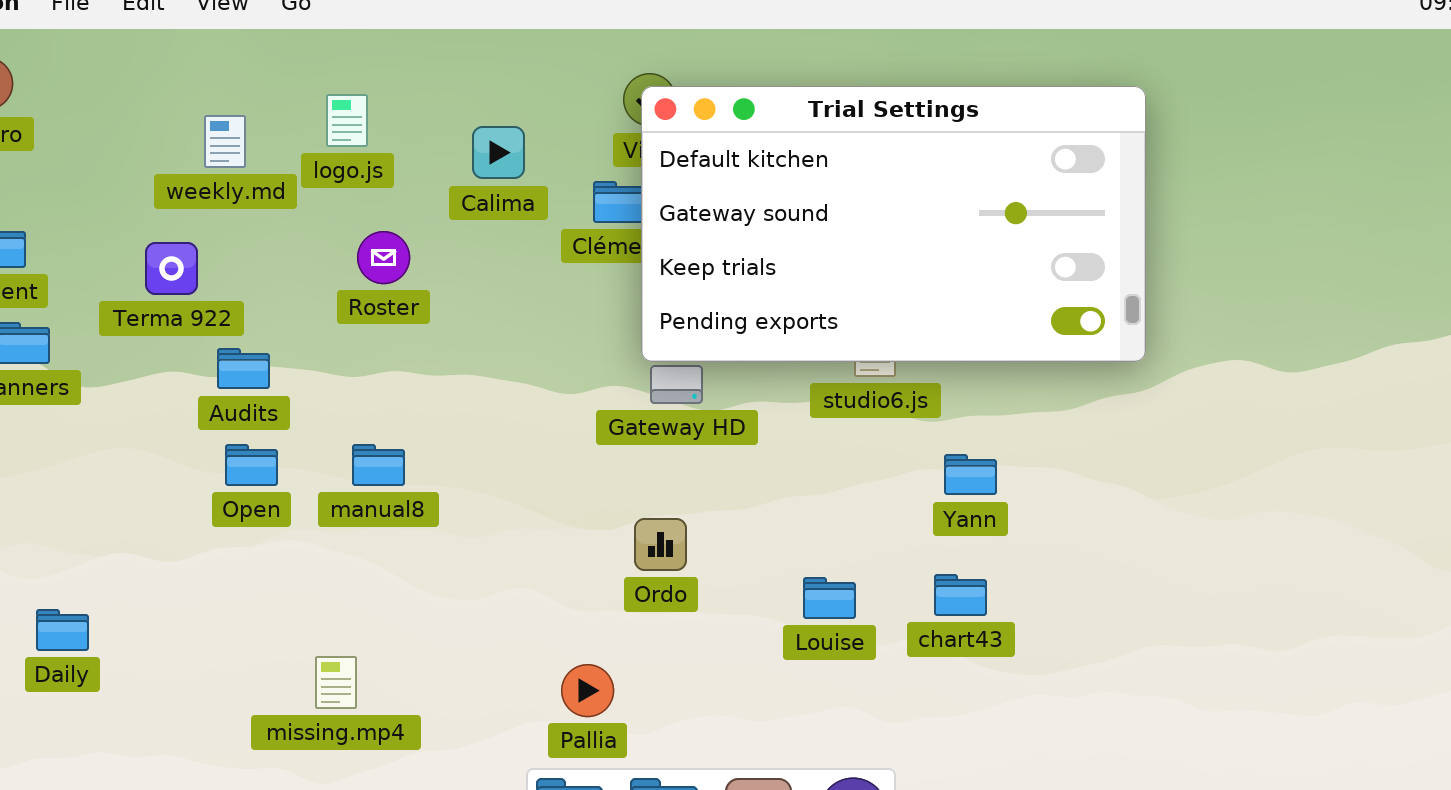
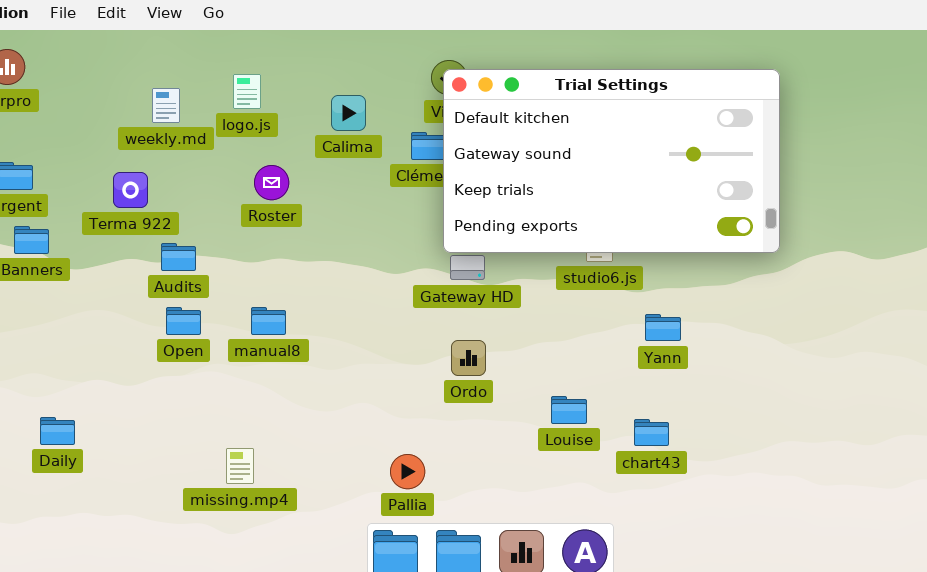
Ordo: [634,518,687,571] -> [451,340,486,376], moved
chart43: [934,574,987,616] -> [634,419,669,446], moved

